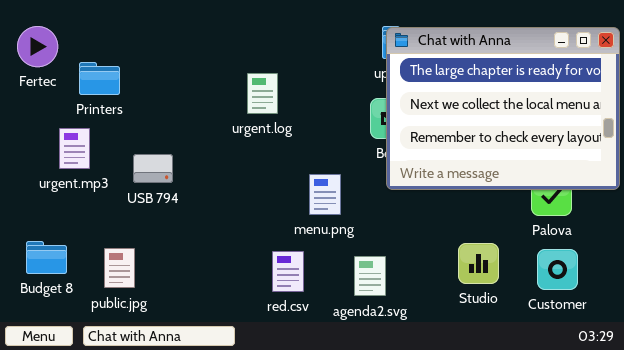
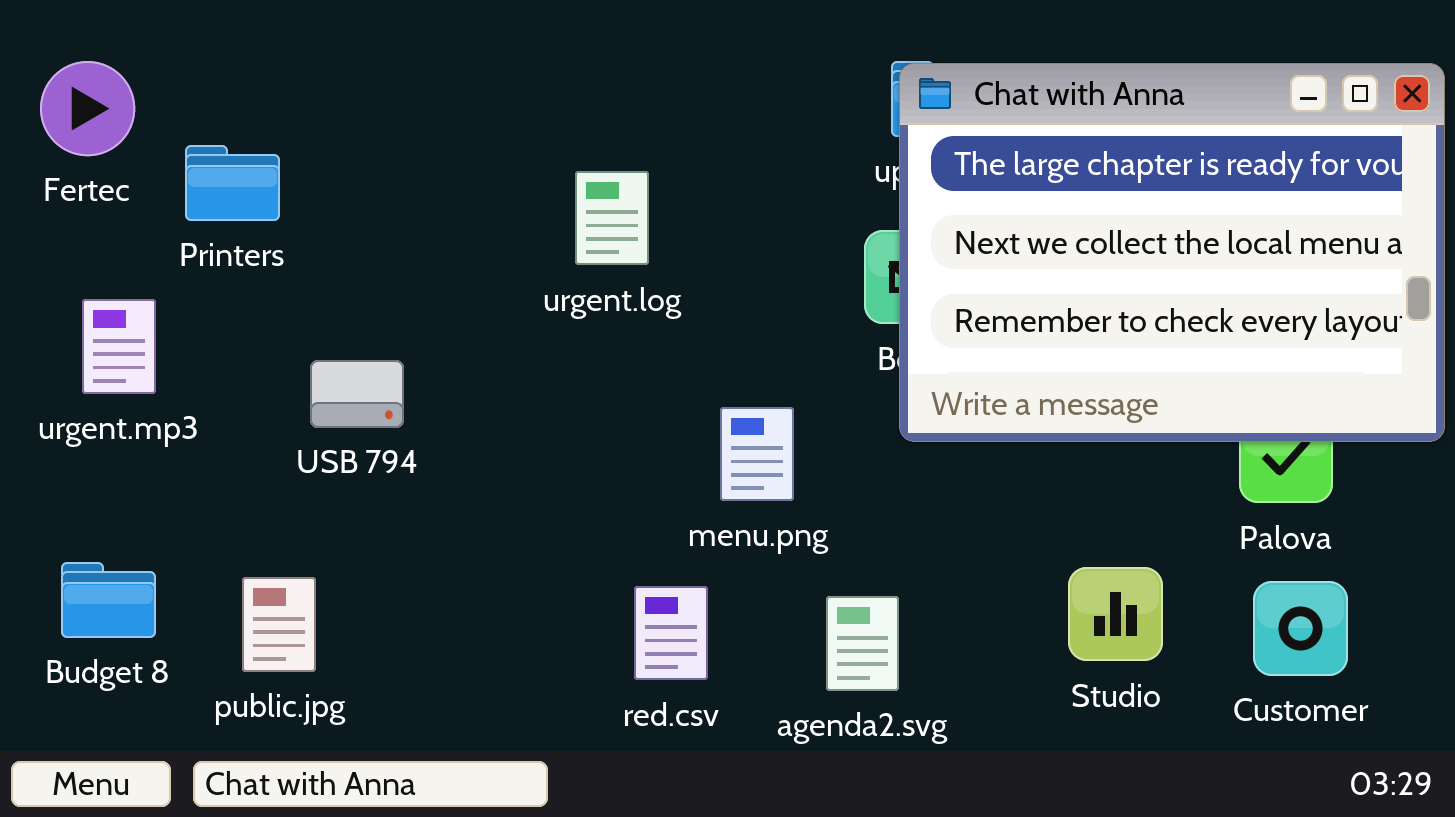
urgent.mp3: [59,128,90,169] -> [82,299,156,394], moved

